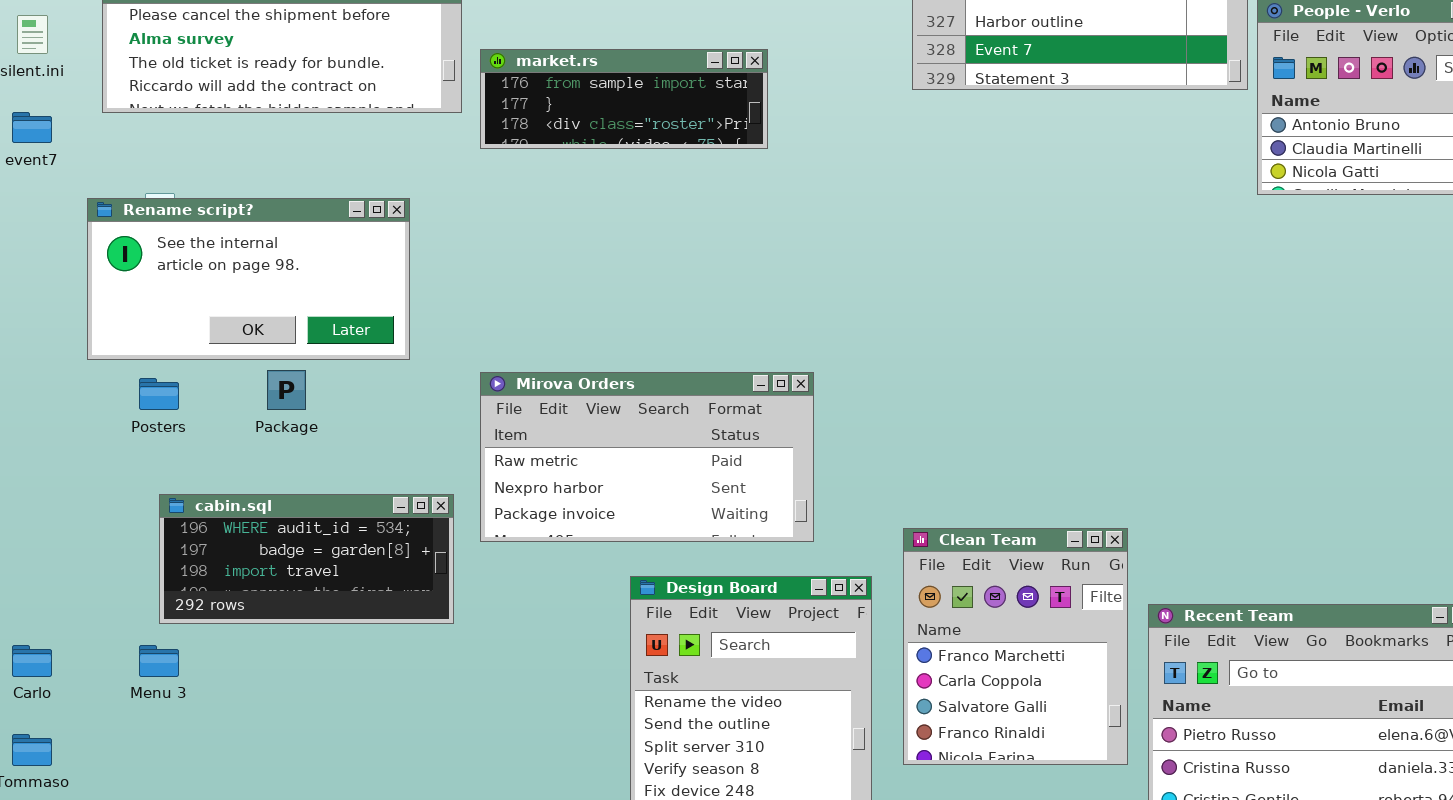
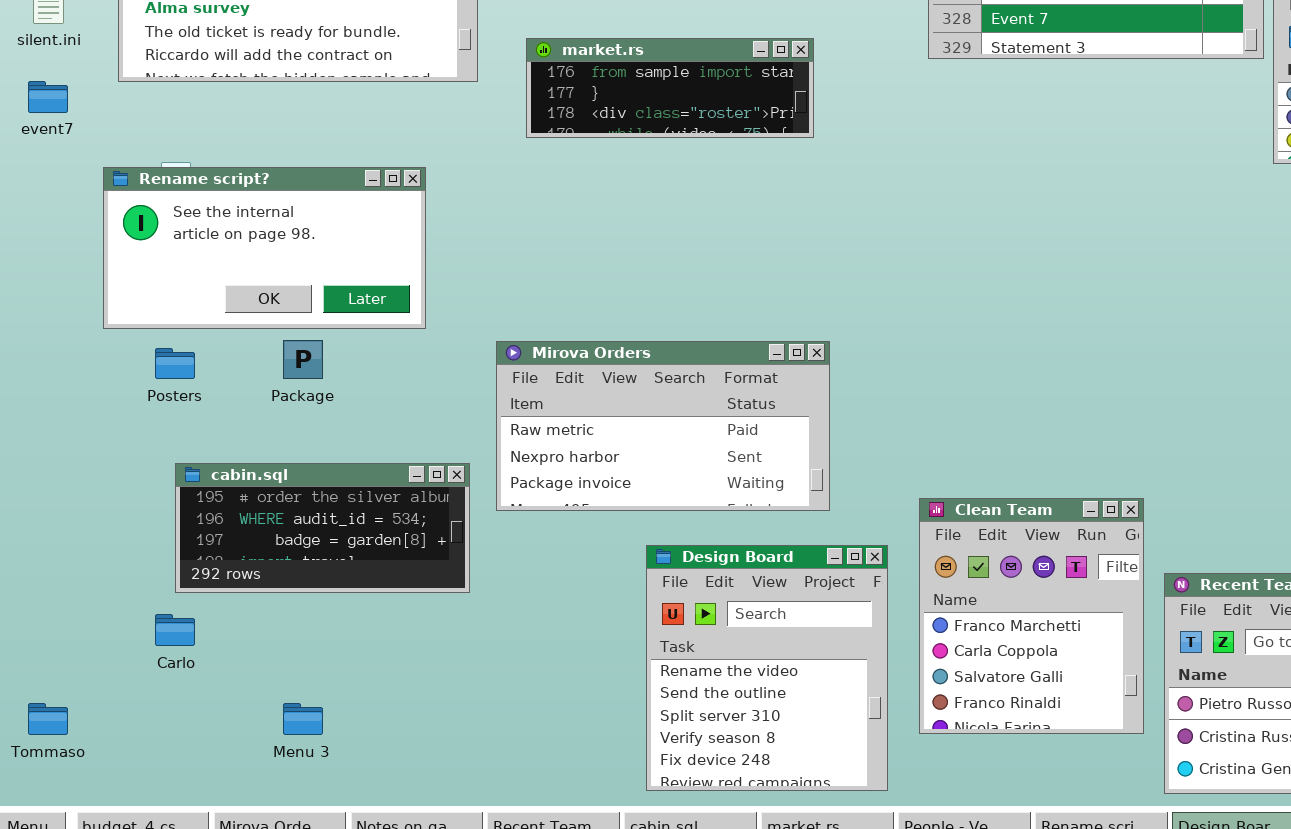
market.rs: [480,49,768,149] -> [526,38,814,138], moved
cabin.sql: [159,494,454,624] -> [175,463,470,593], scrolled up 1 row
Carlo: [12,645,52,677] -> [155,614,195,646], moved
Menu 3: [139,645,179,677] -> [283,703,323,735], moved

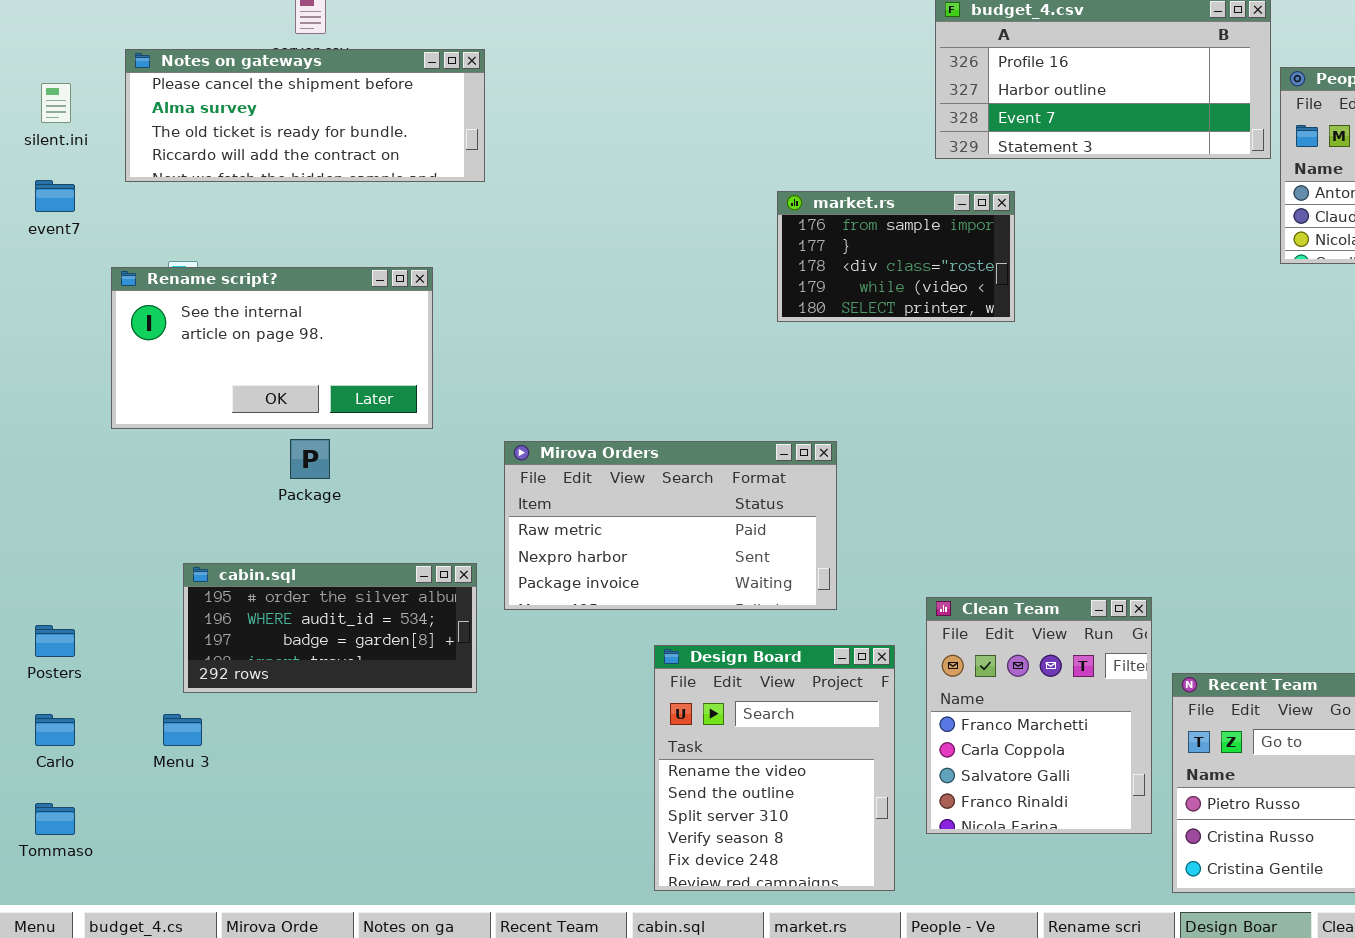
market.rs: [526,38,814,138] -> [777,191,1015,322], moved, resized
Posters: [155,348,195,379] -> [35,625,75,657], moved
Carlo: [155,614,195,646] -> [35,714,75,746], moved
Menu 3: [283,703,323,735] -> [163,714,202,746], moved

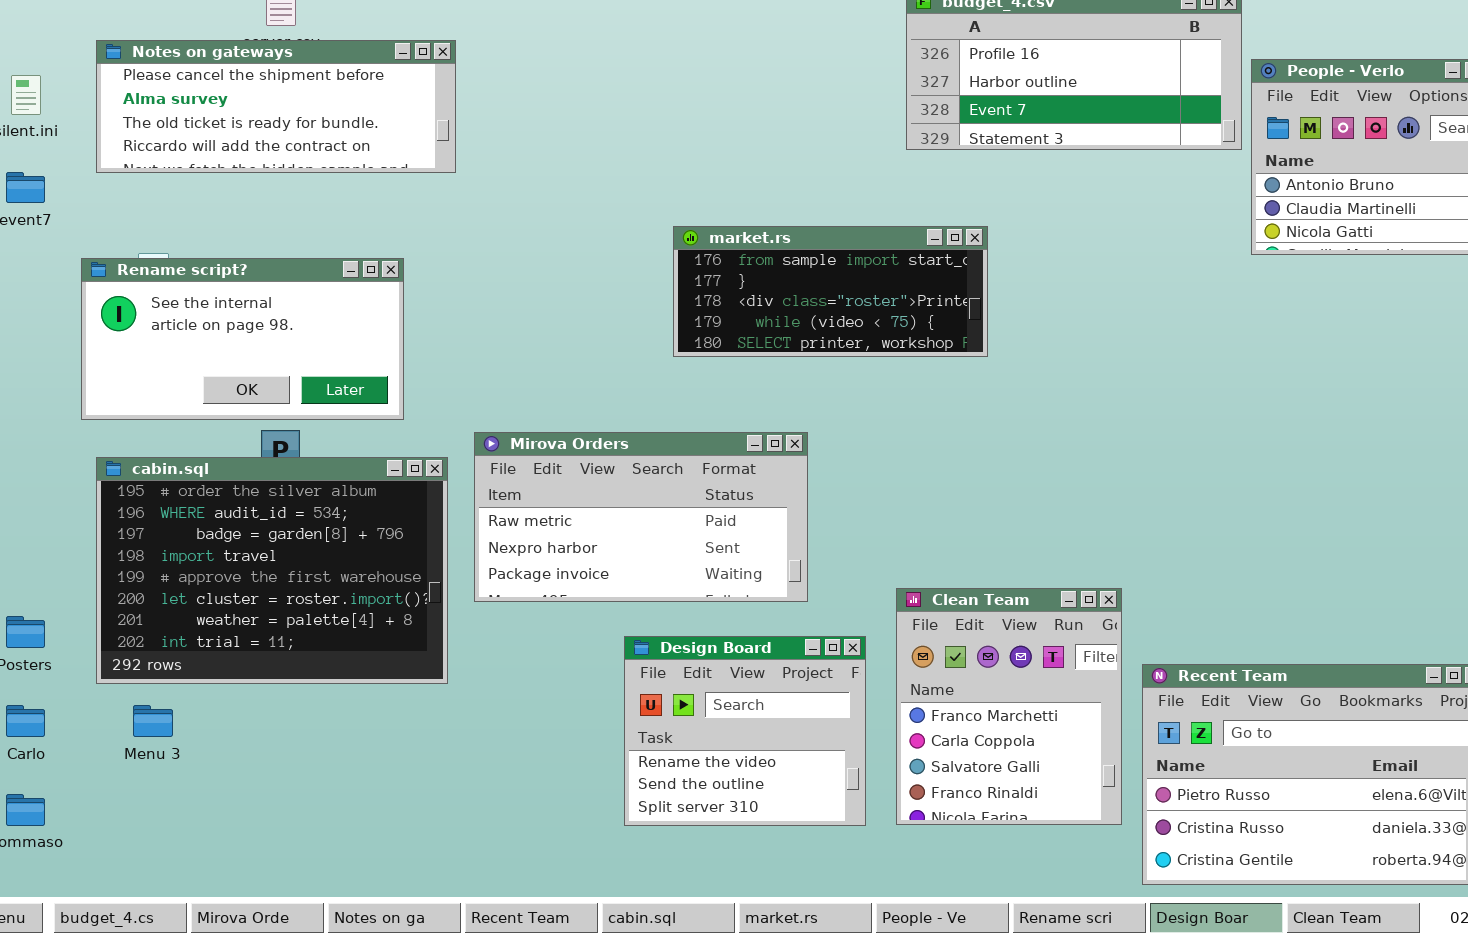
market.rs: [777,191,1015,322] -> [673,226,988,357], moved, resized
cabin.sql: [183,563,477,693] -> [96,457,448,684], resized
Design Board: [654,645,895,891] -> [624,636,866,826], resized

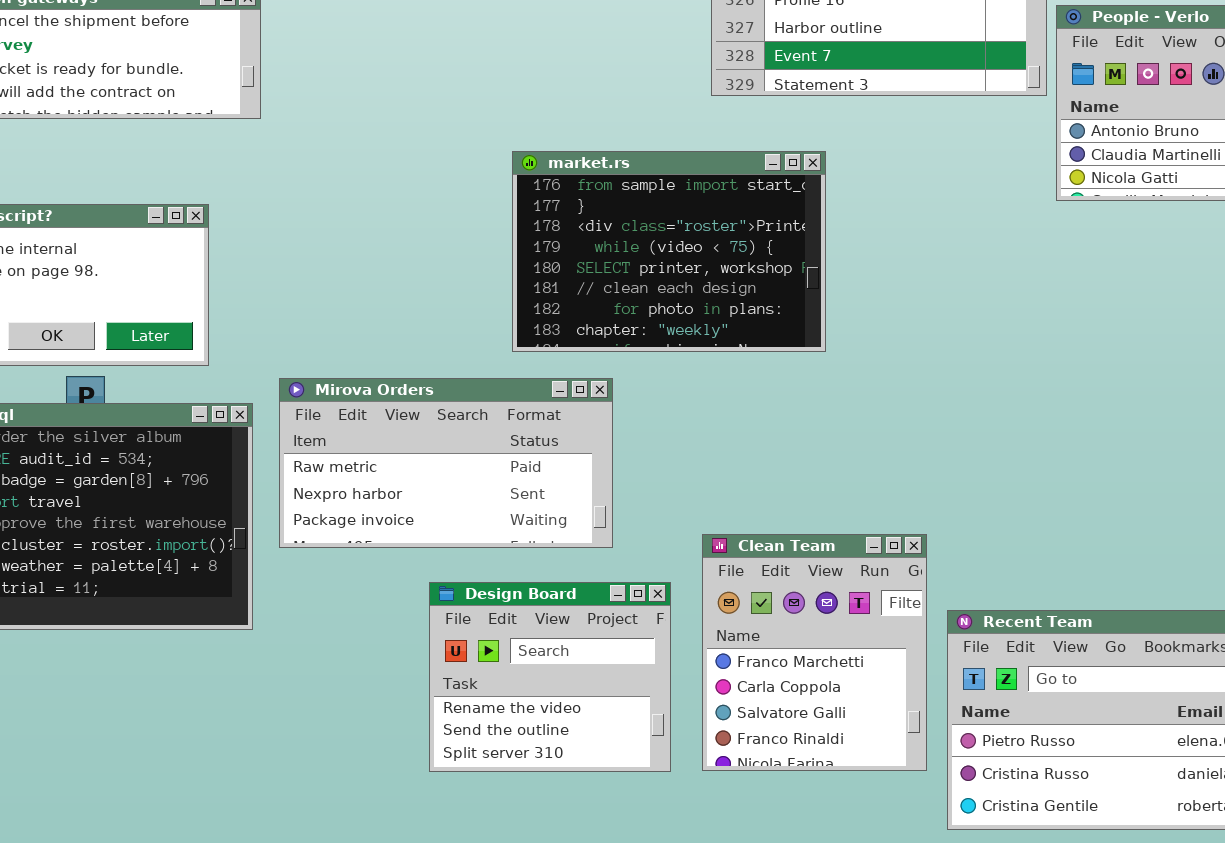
market.rs: [673,226,988,357] -> [512,151,826,352], moved, resized

